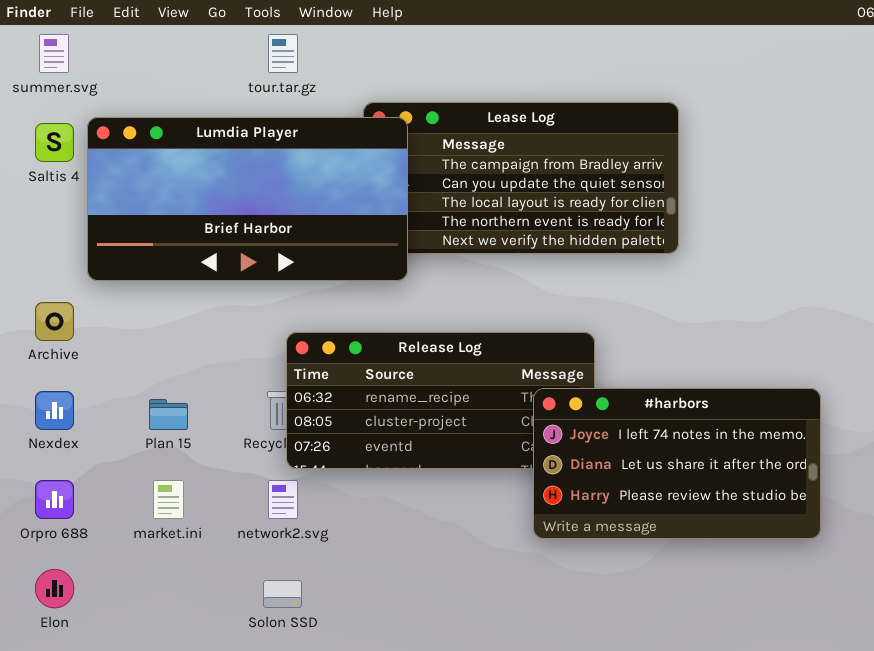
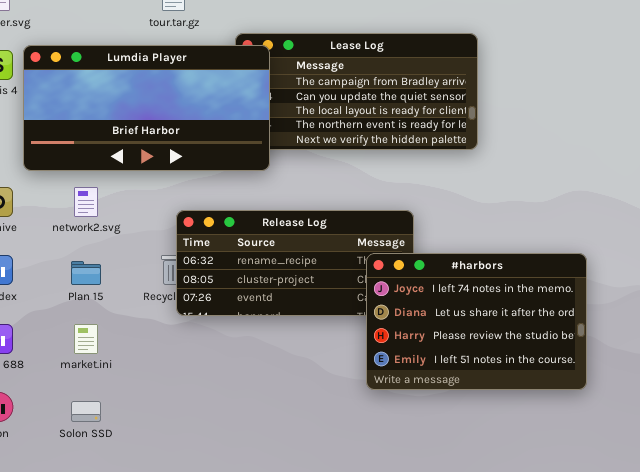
#harbors: [533,388,821,539] -> [366,253,587,390], resized
network2.svg: [268,480,298,519] -> [74,187,98,217], moved
Solon SSD: [263,580,302,608] -> [71,401,101,422], moved

